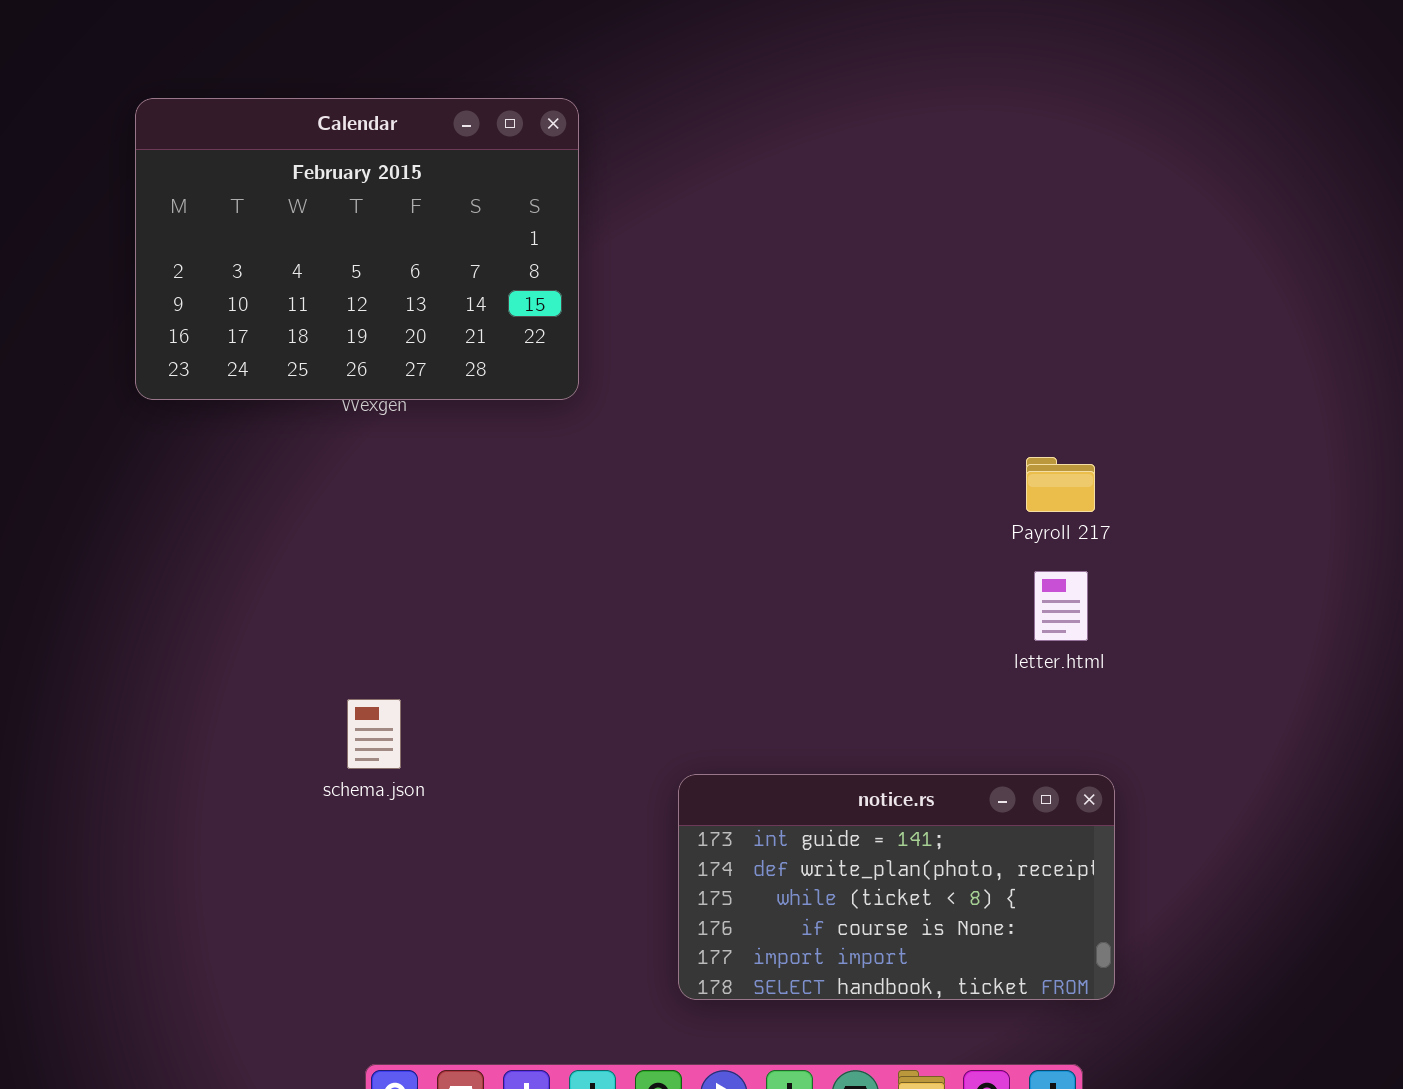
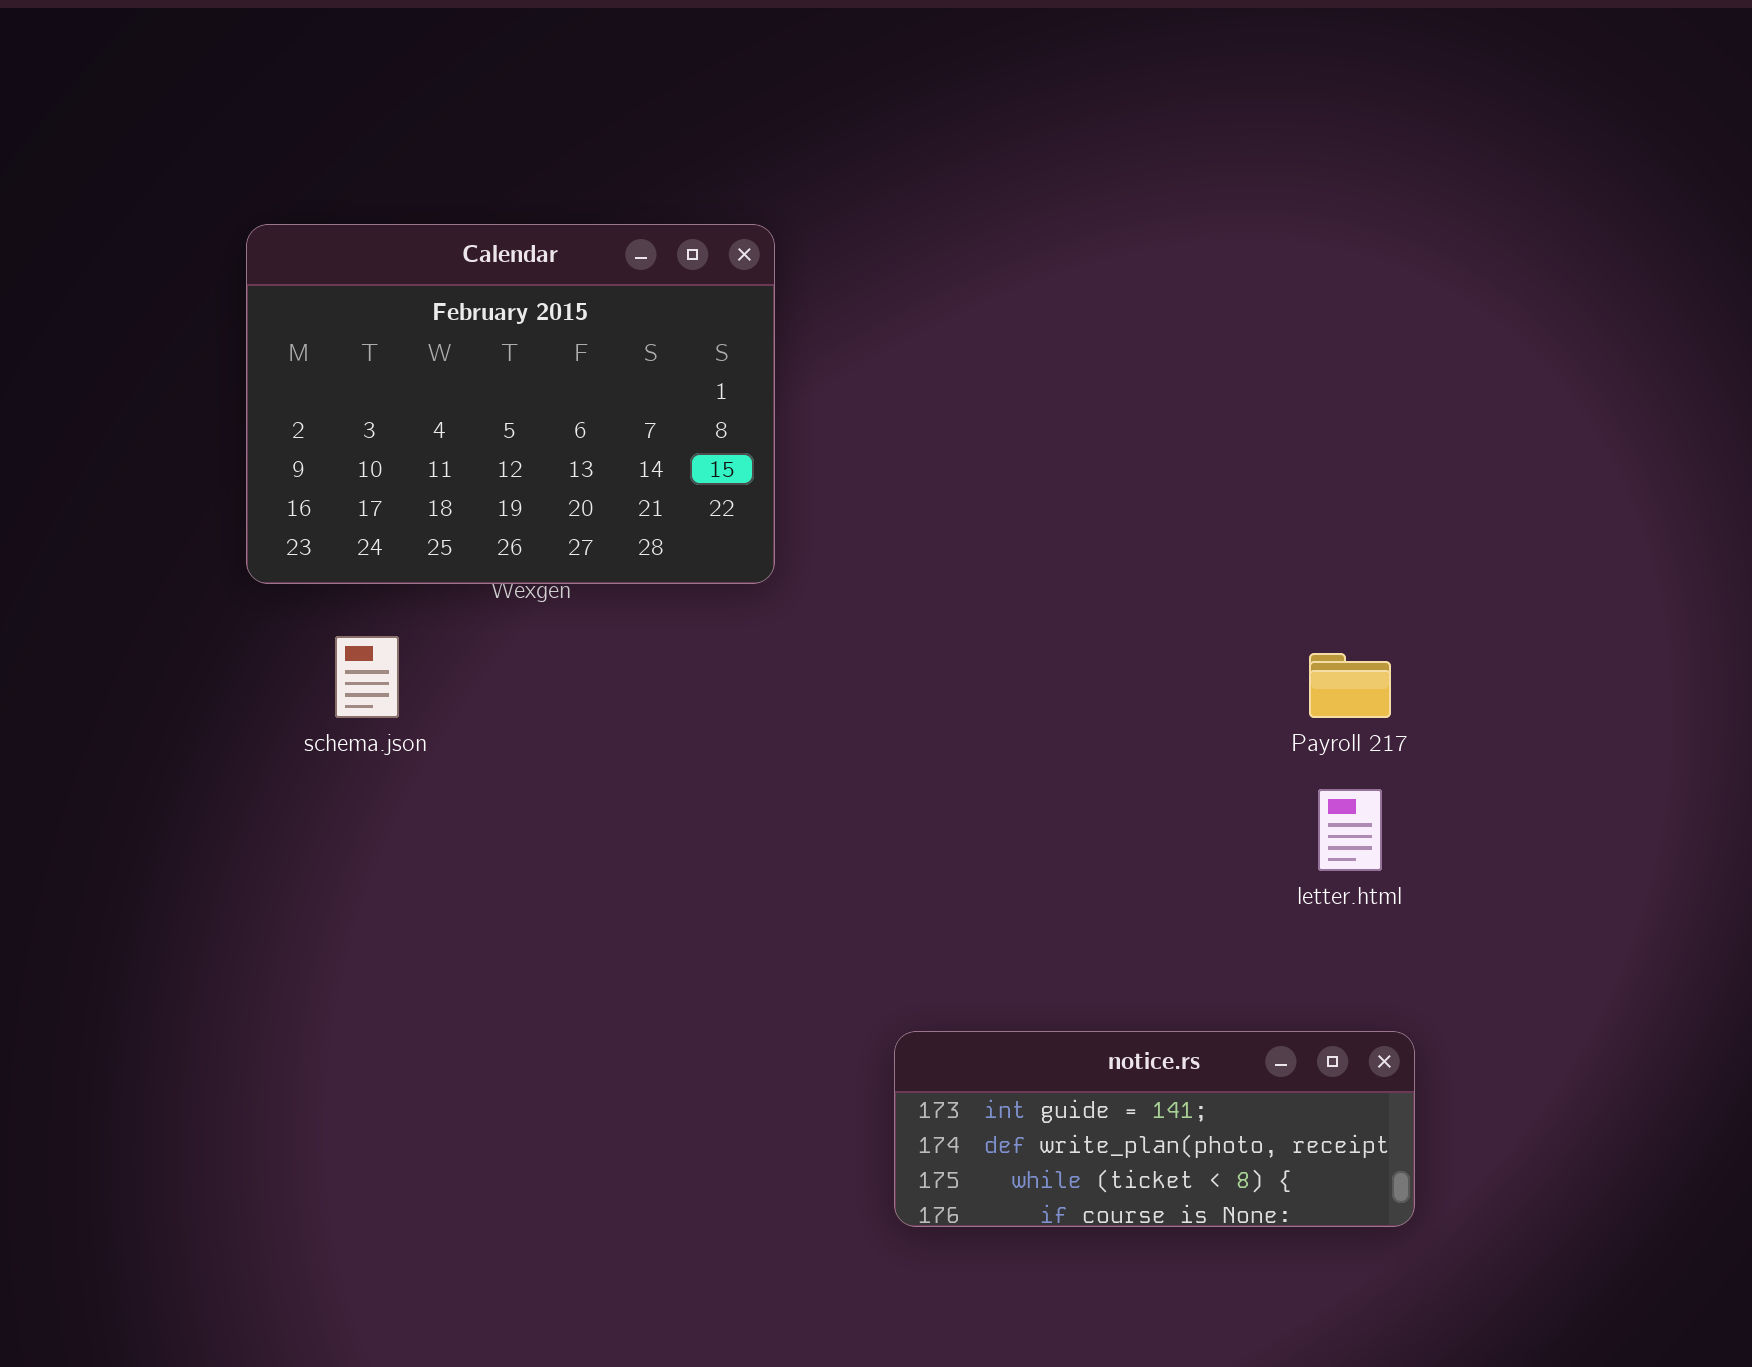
schema.json: [347,699,401,769] -> [335,636,399,718], moved
notice.rs: [678,774,1115,1000] -> [894,1031,1415,1227], resized

